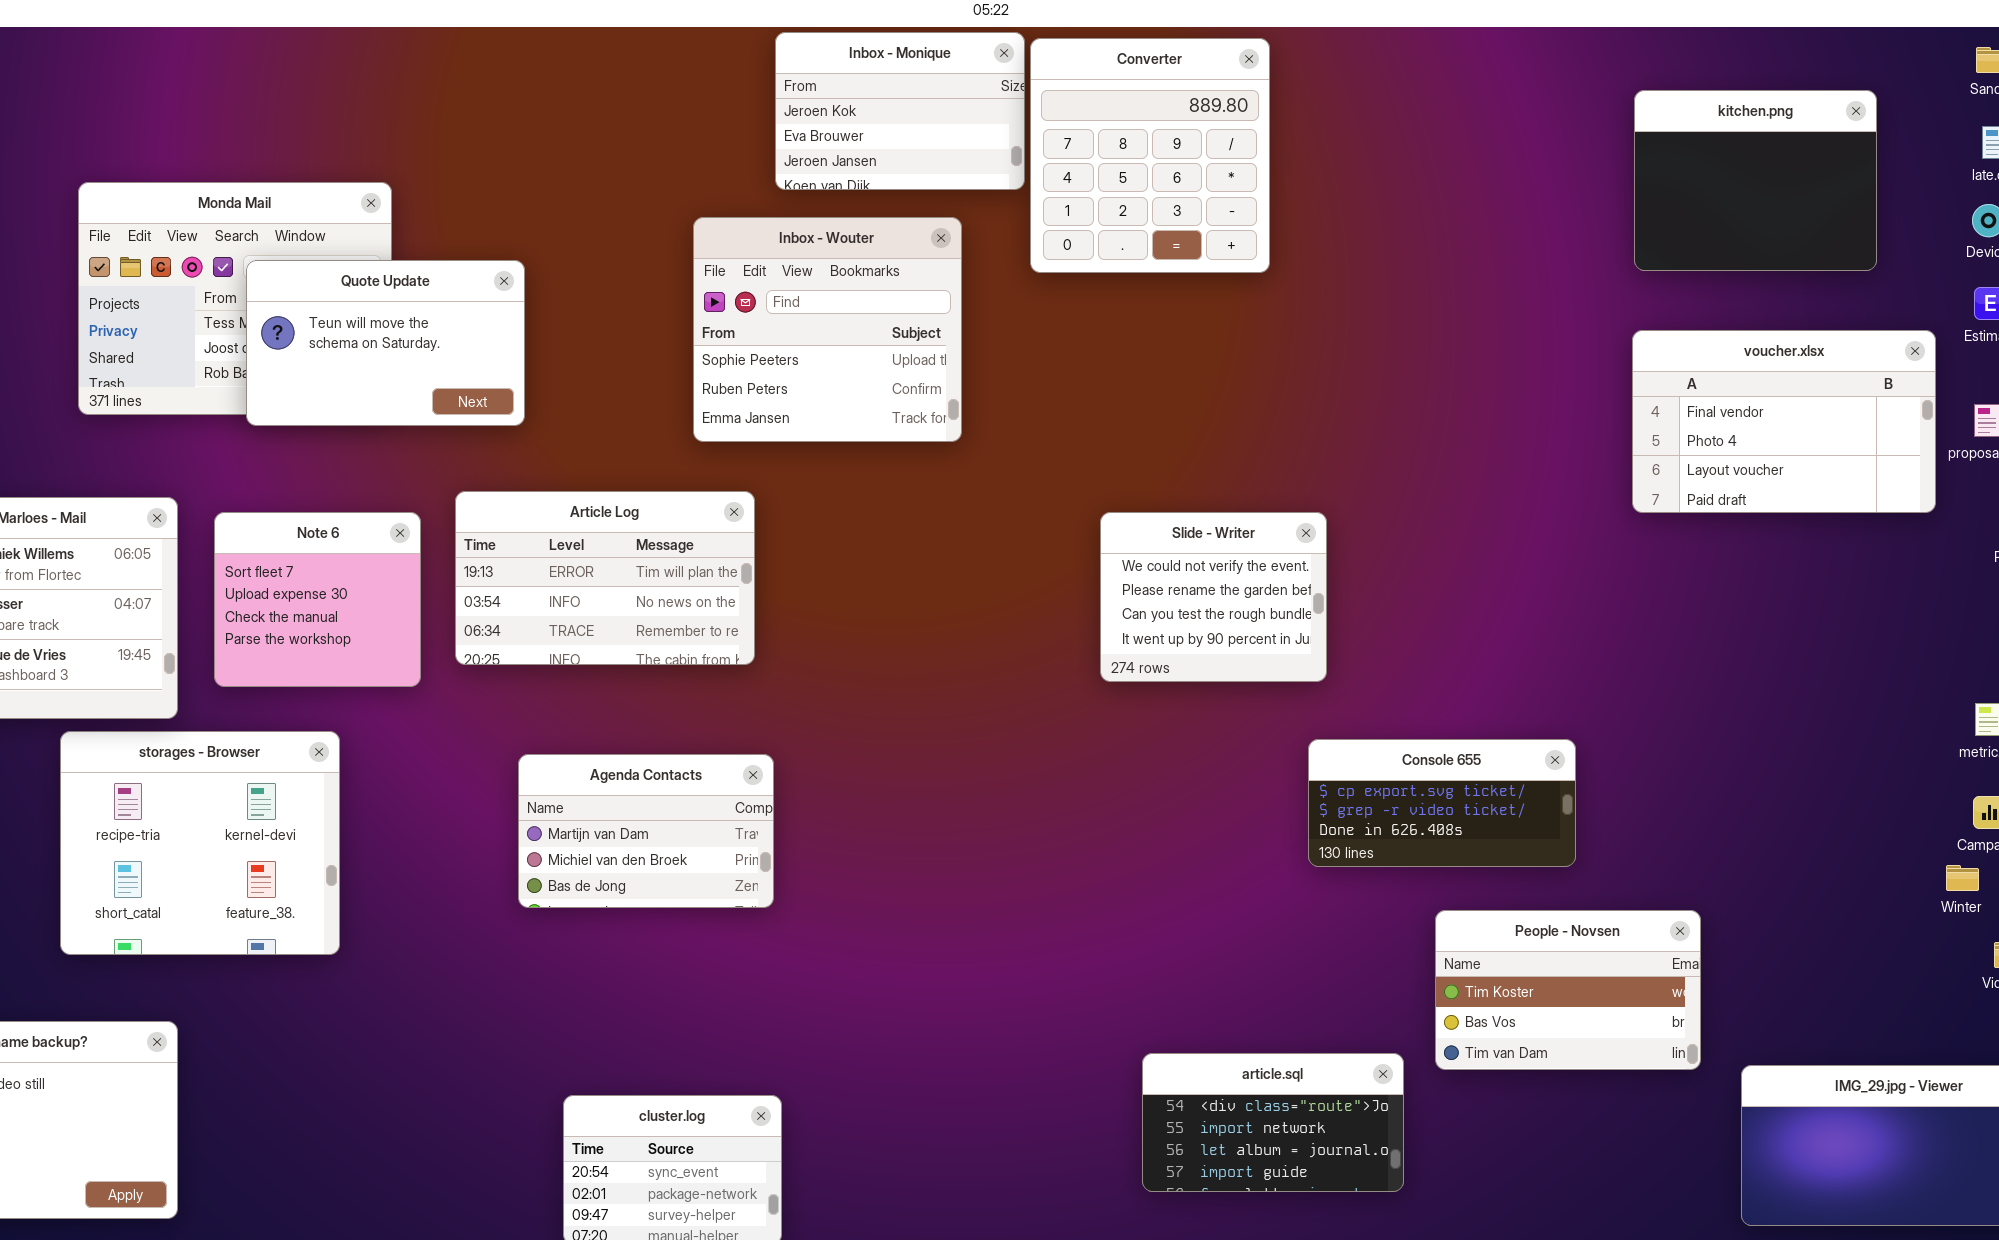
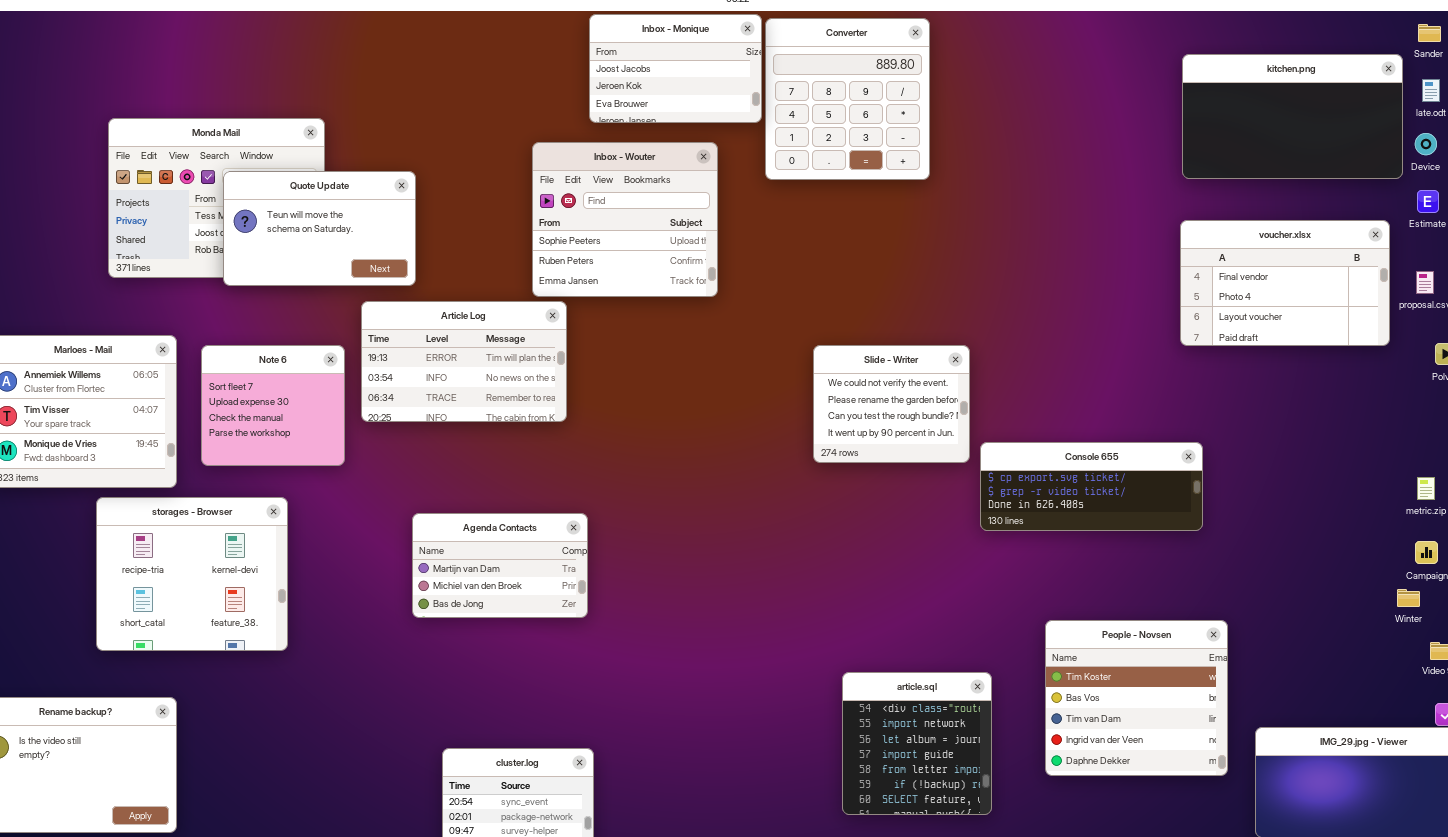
Inbox - Monique: [775,32,1025,190] -> [589,14,762,123], scrolled up 1 row
kitchen.png: [1634,90,1877,271] -> [1182,54,1403,179], resized
Article Log: [455,491,755,665] -> [361,301,567,422], moved
Console 655: [1308,739,1576,867] -> [980,442,1203,531], moved, resized
People - Novsen: [1435,910,1701,1070] -> [1045,620,1228,776], resized
article.sql: [1142,1053,1404,1192] -> [842,672,992,815], resized

